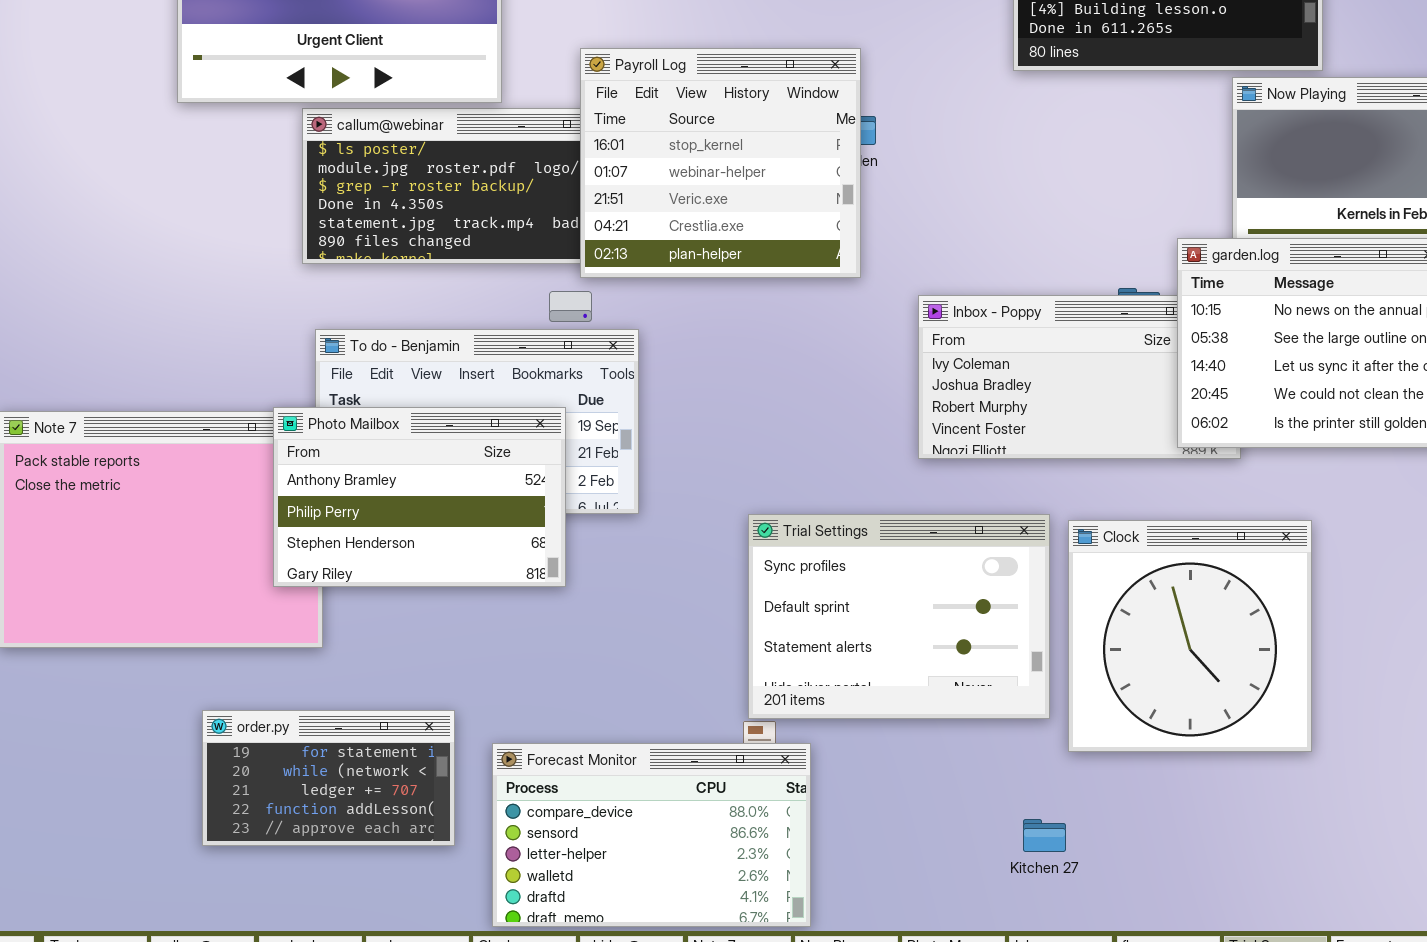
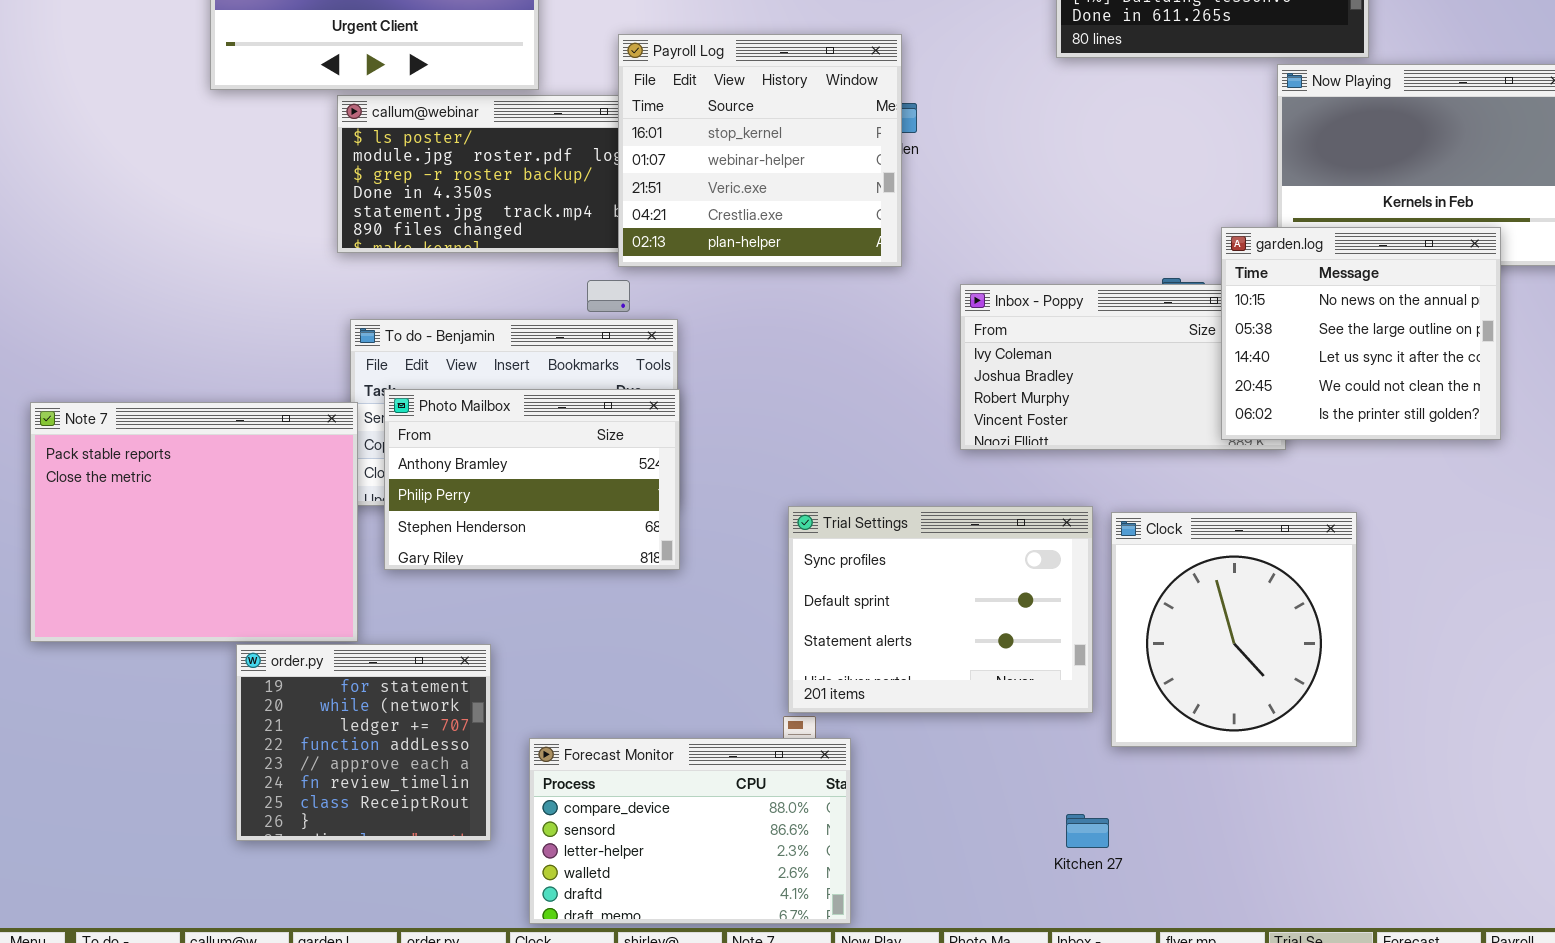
Photo Mailbox: [273,407,566,587] -> [384,389,680,570], moved
order.py: [202,710,455,846] -> [236,644,491,841], resized

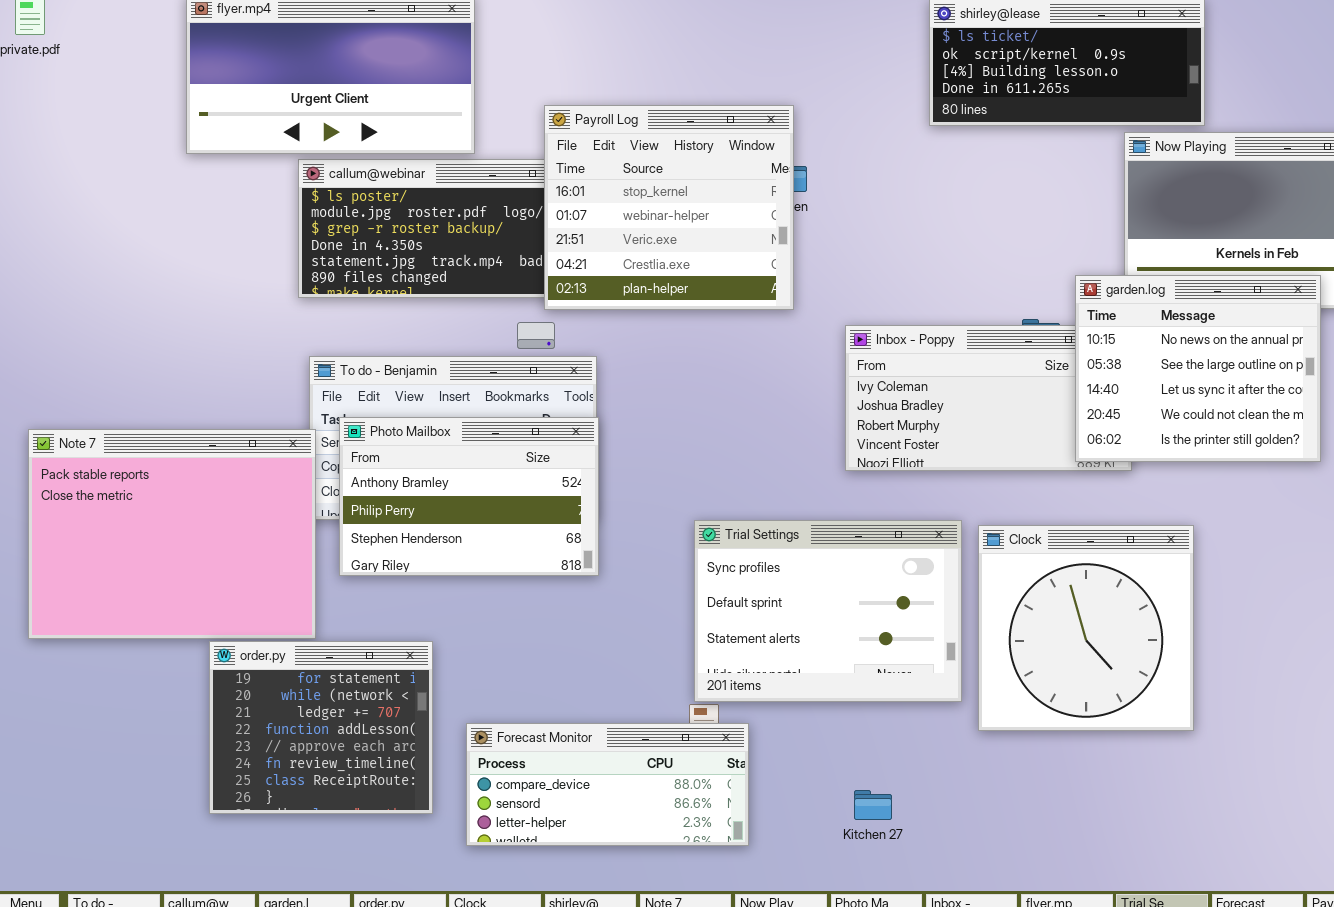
Forecast Monitor: [529,738,851,924] -> [466,723,749,846], resized
Kitchen 27: [1066,814,1109,848] -> [854,790,892,820], moved

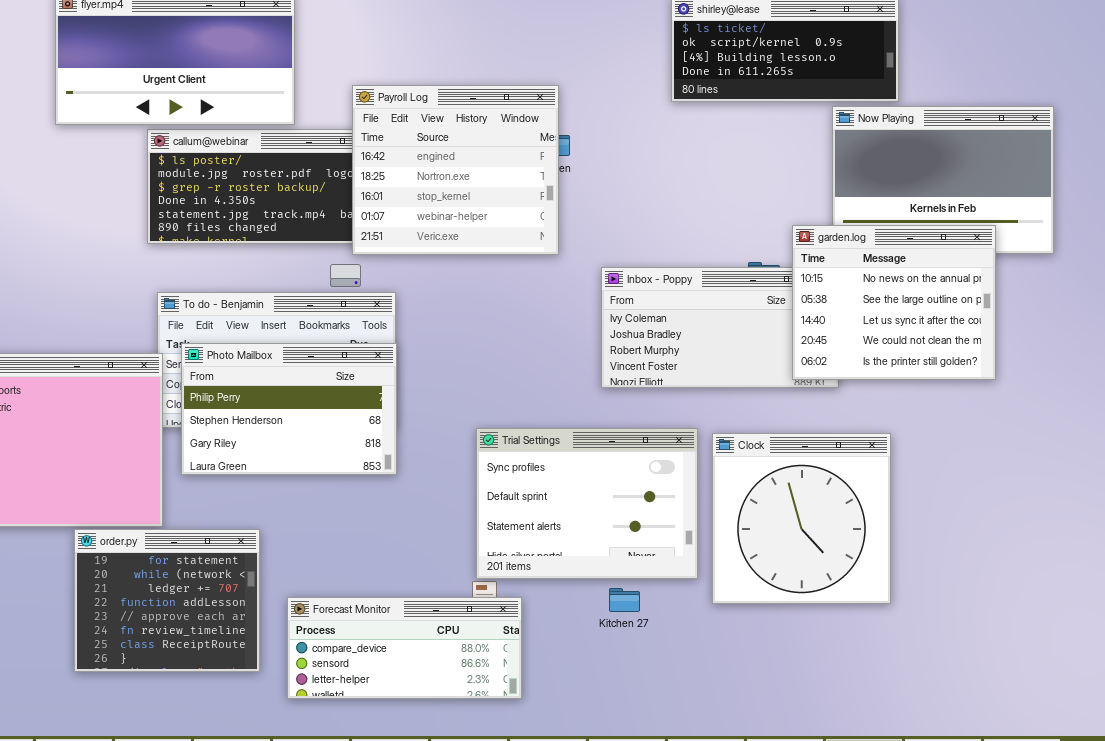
Payroll Log: [544,105,794,310] -> [352,85,559,255], scrolled up 2 rows
Photo Mailbox: [339,417,599,576] -> [181,343,397,475], scrolled down 1 row
Kitchen 27: [854,790,892,820] -> [609,588,640,612], moved

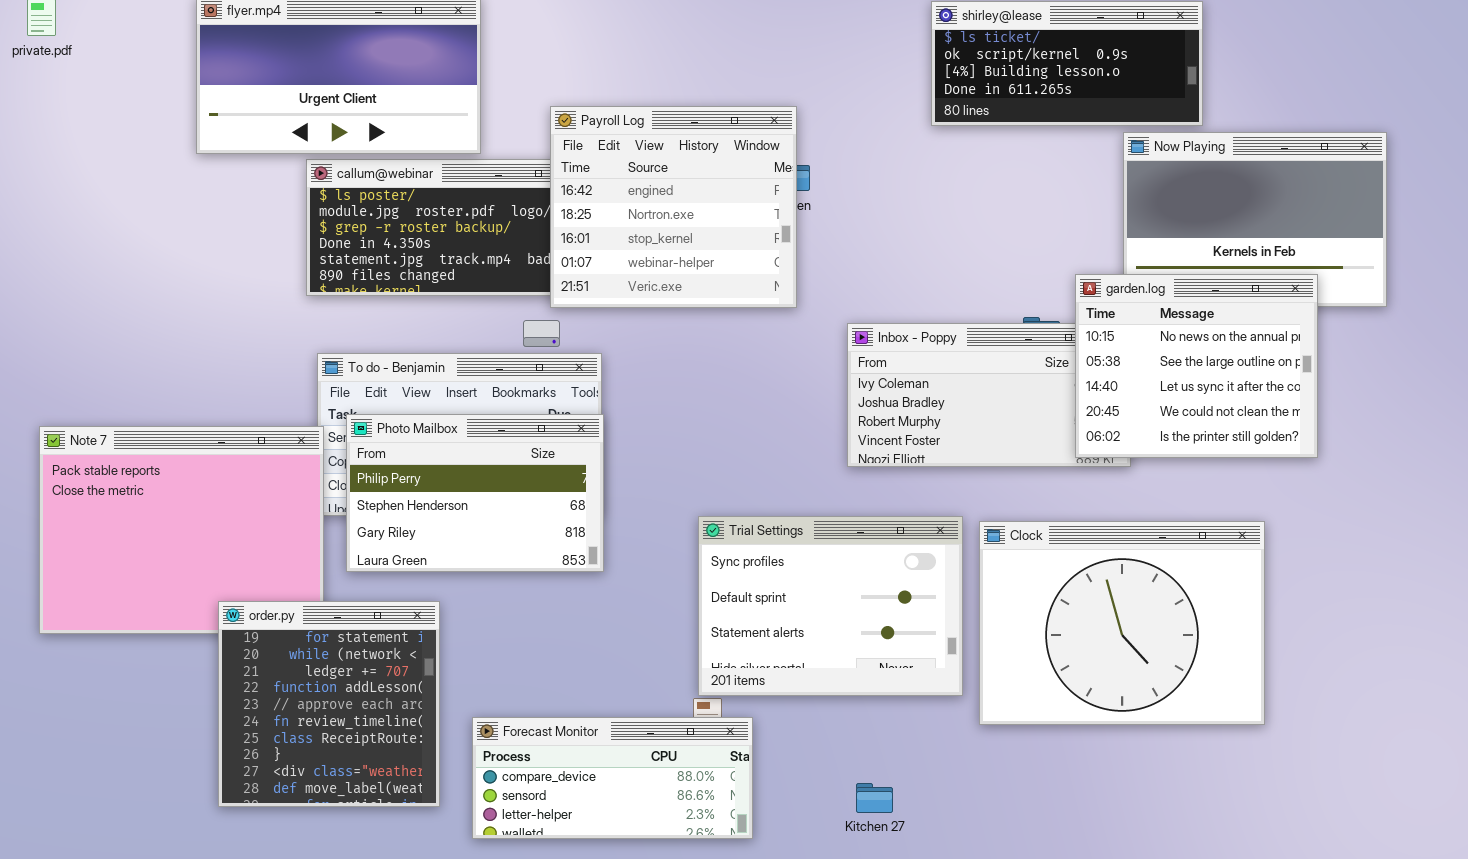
Clock: [712,433,891,604] -> [979,521,1265,725], resized
order.py: [74,529,260,672] -> [218,601,440,807], resized
Kitchen 27: [609,588,640,612] -> [856,783,893,813], moved

